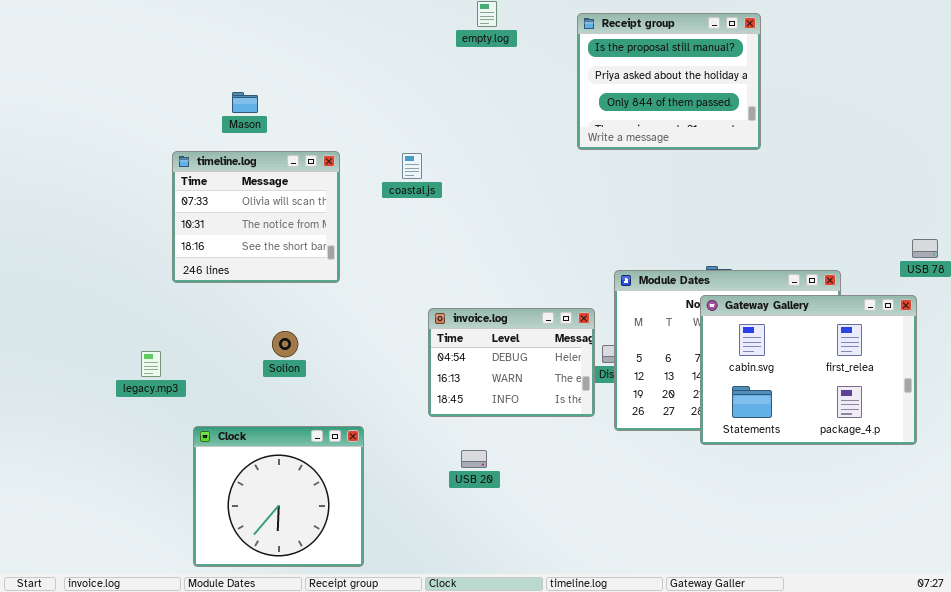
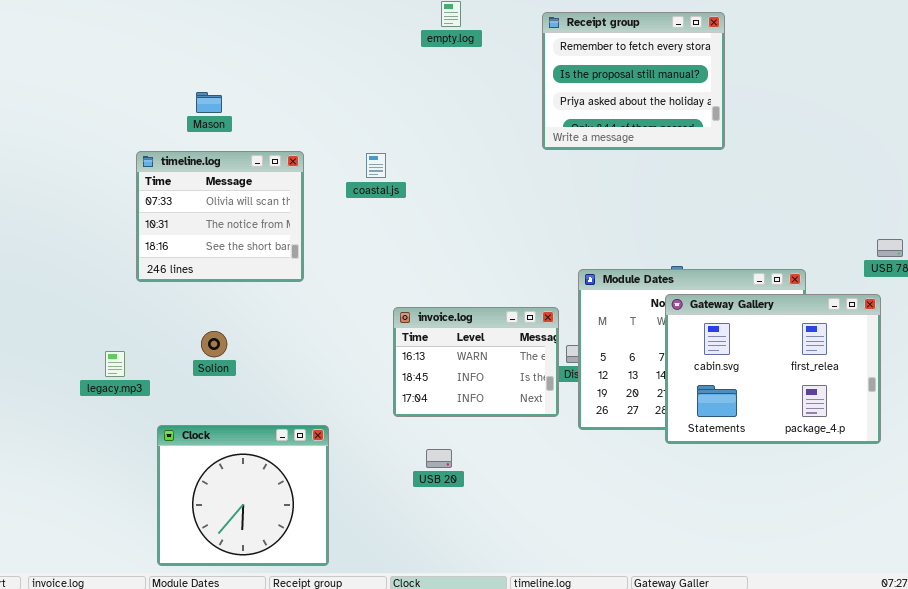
Receipt group: [577,13,761,150] -> [542,12,725,150], scrolled up 1 row
invoice.log: [428,308,595,417] -> [393,307,559,417], scrolled down 1 row
Solion: [272,331,298,357] -> [201,331,227,357], moved

